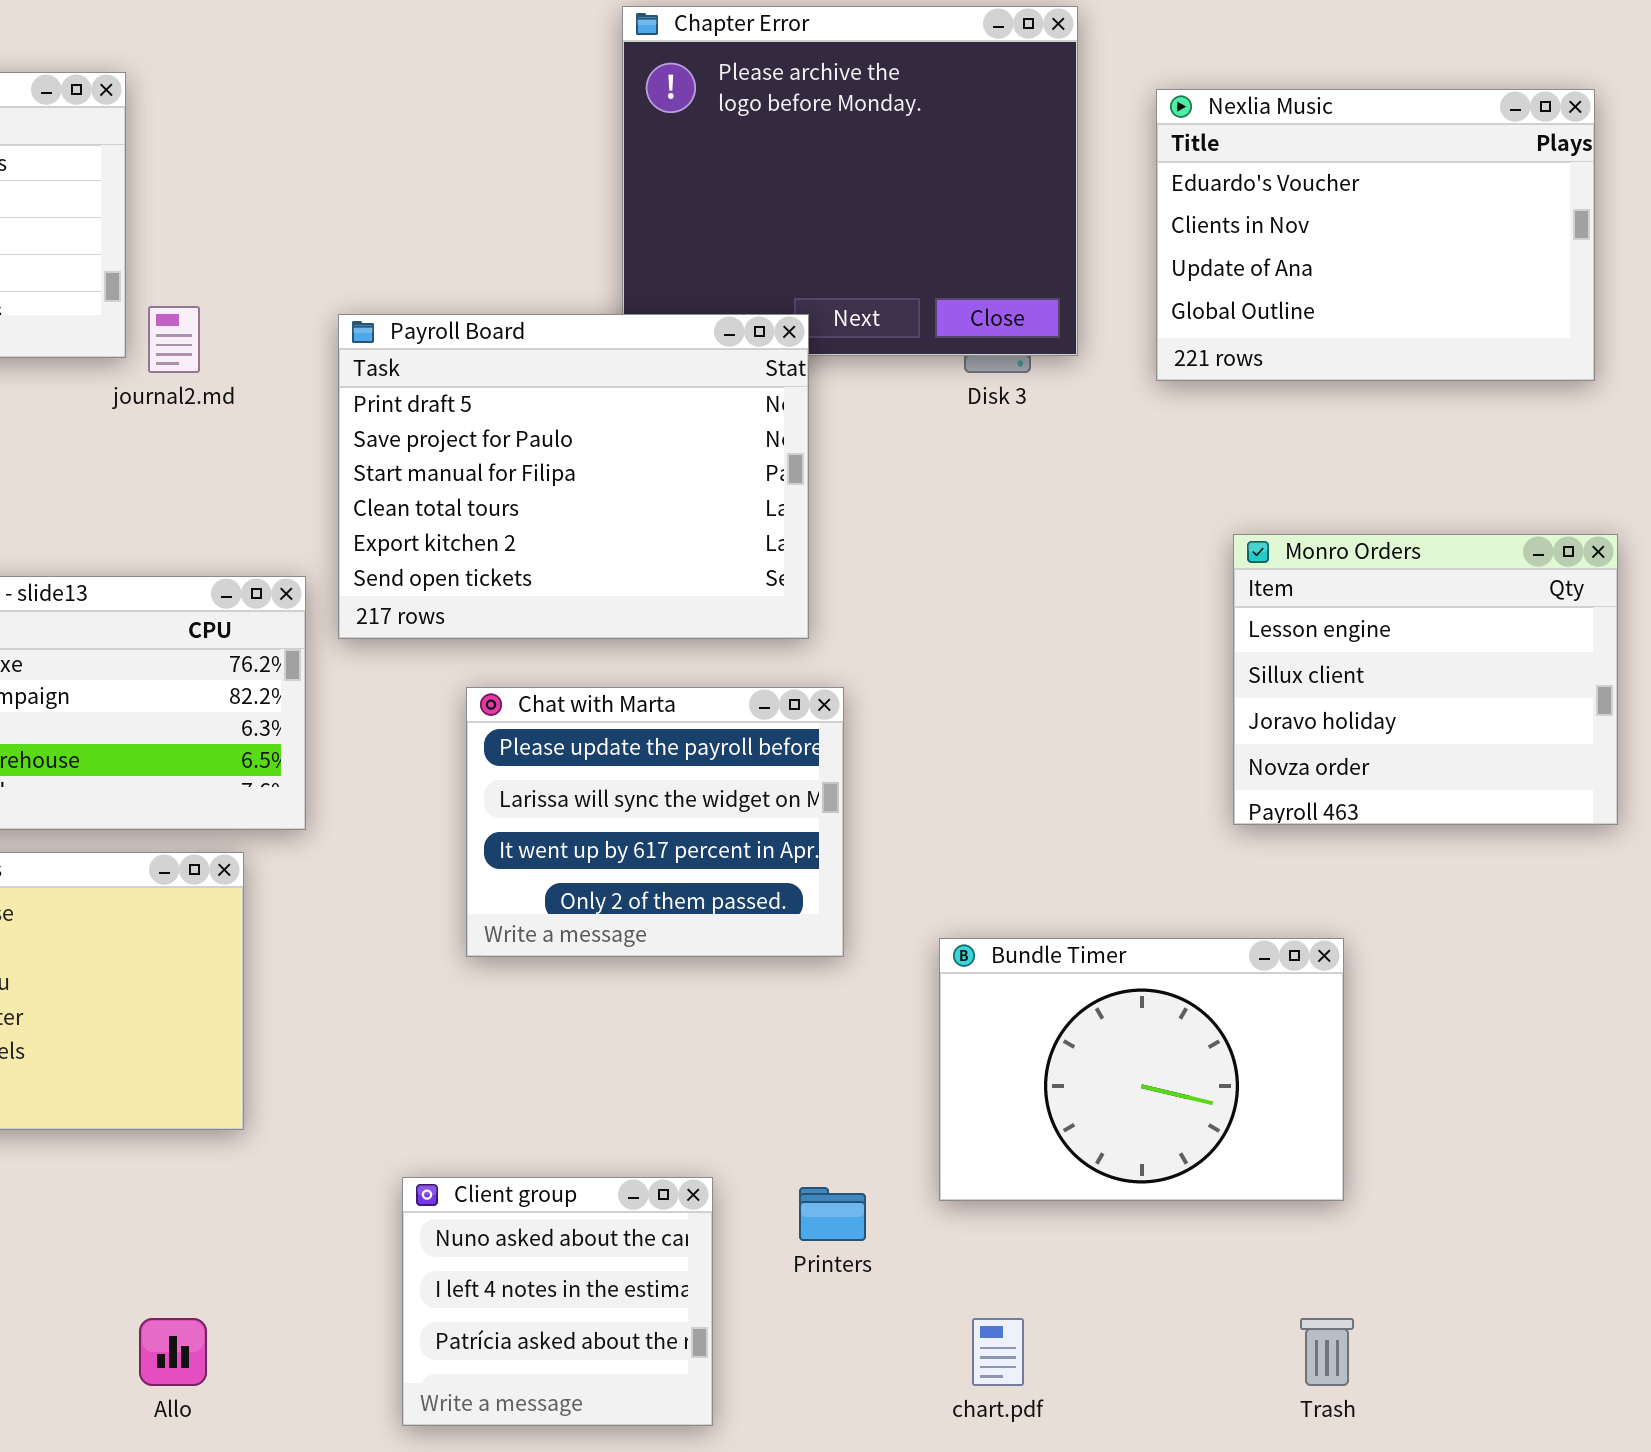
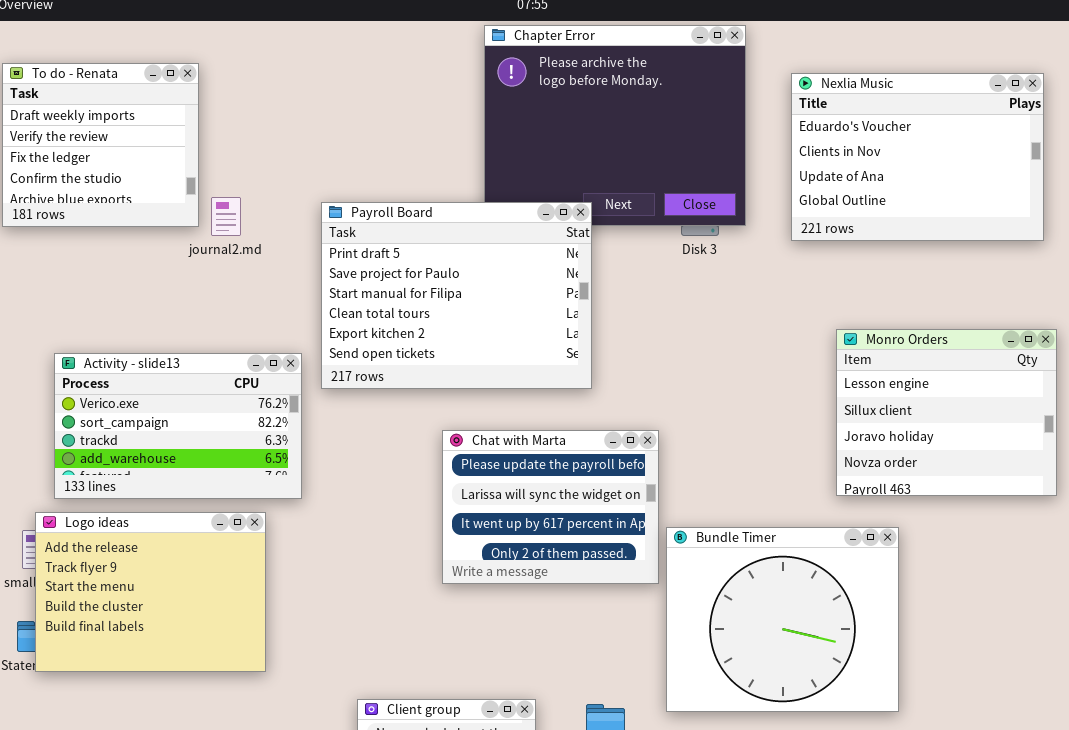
Chat with Marta: [466,687,844,957] -> [442,430,659,584], moved
Bundle Timer: [939,938,1344,1201] -> [666,527,899,712], resized

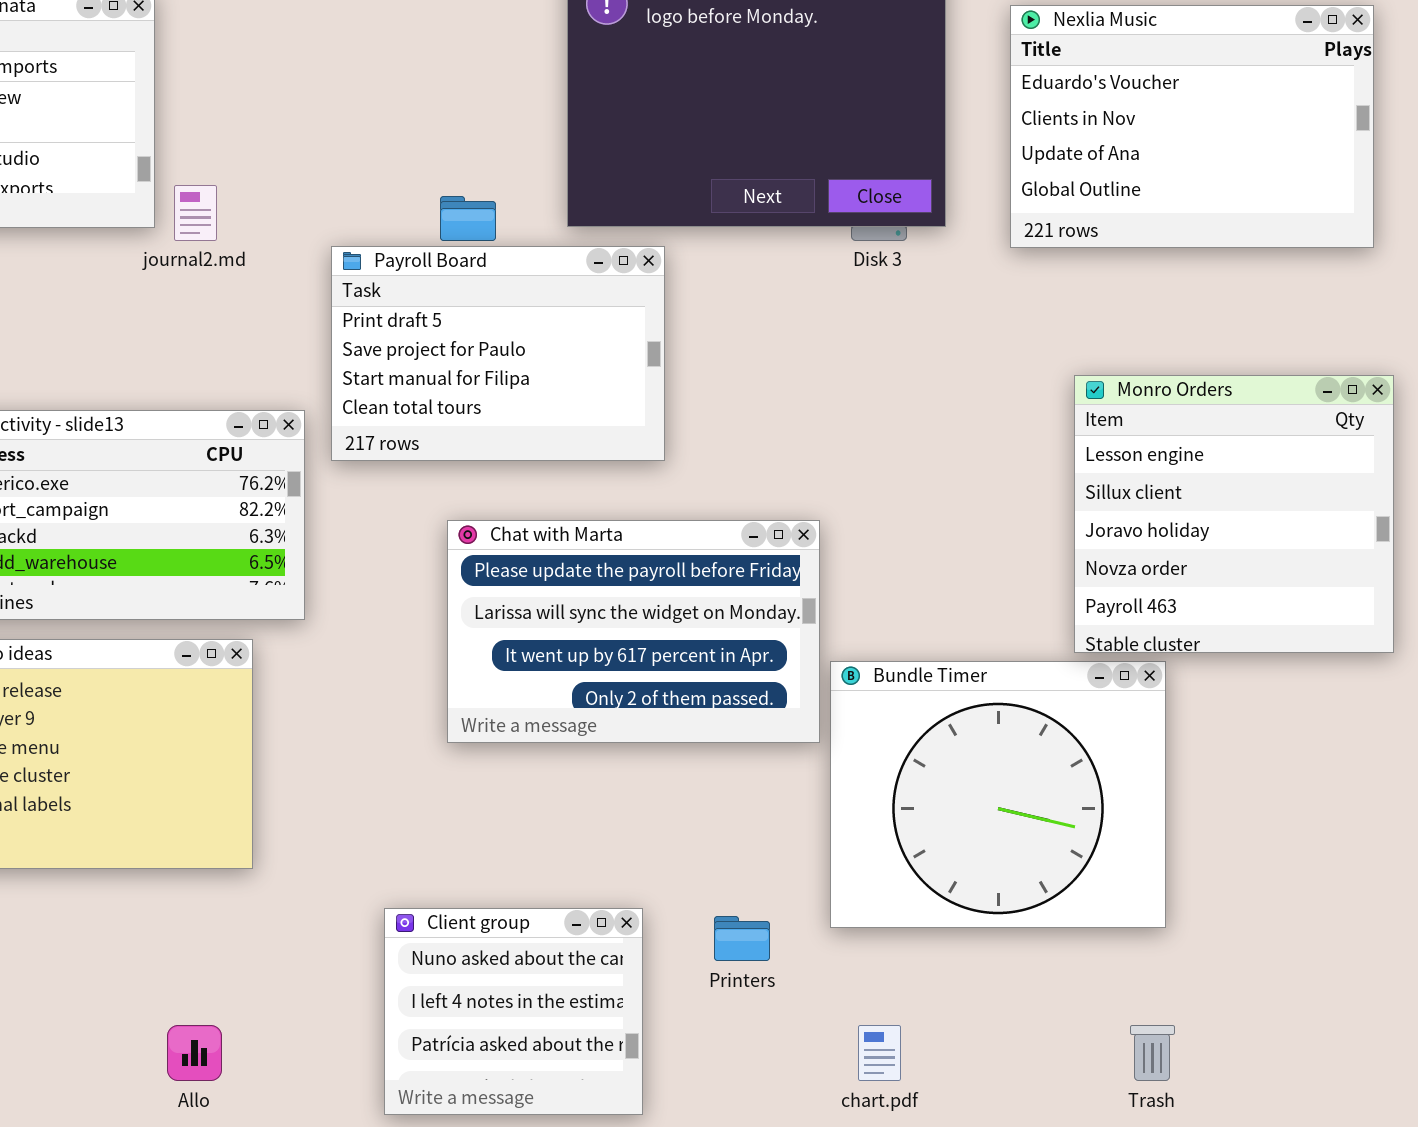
Payroll Board: [321,202,592,389] -> [331,246,665,461], resized
Monro Orders: [836,329,1057,496] -> [1074,375,1394,653], resized
Chat with Marta: [442,430,659,584] -> [447,520,820,743], resized

